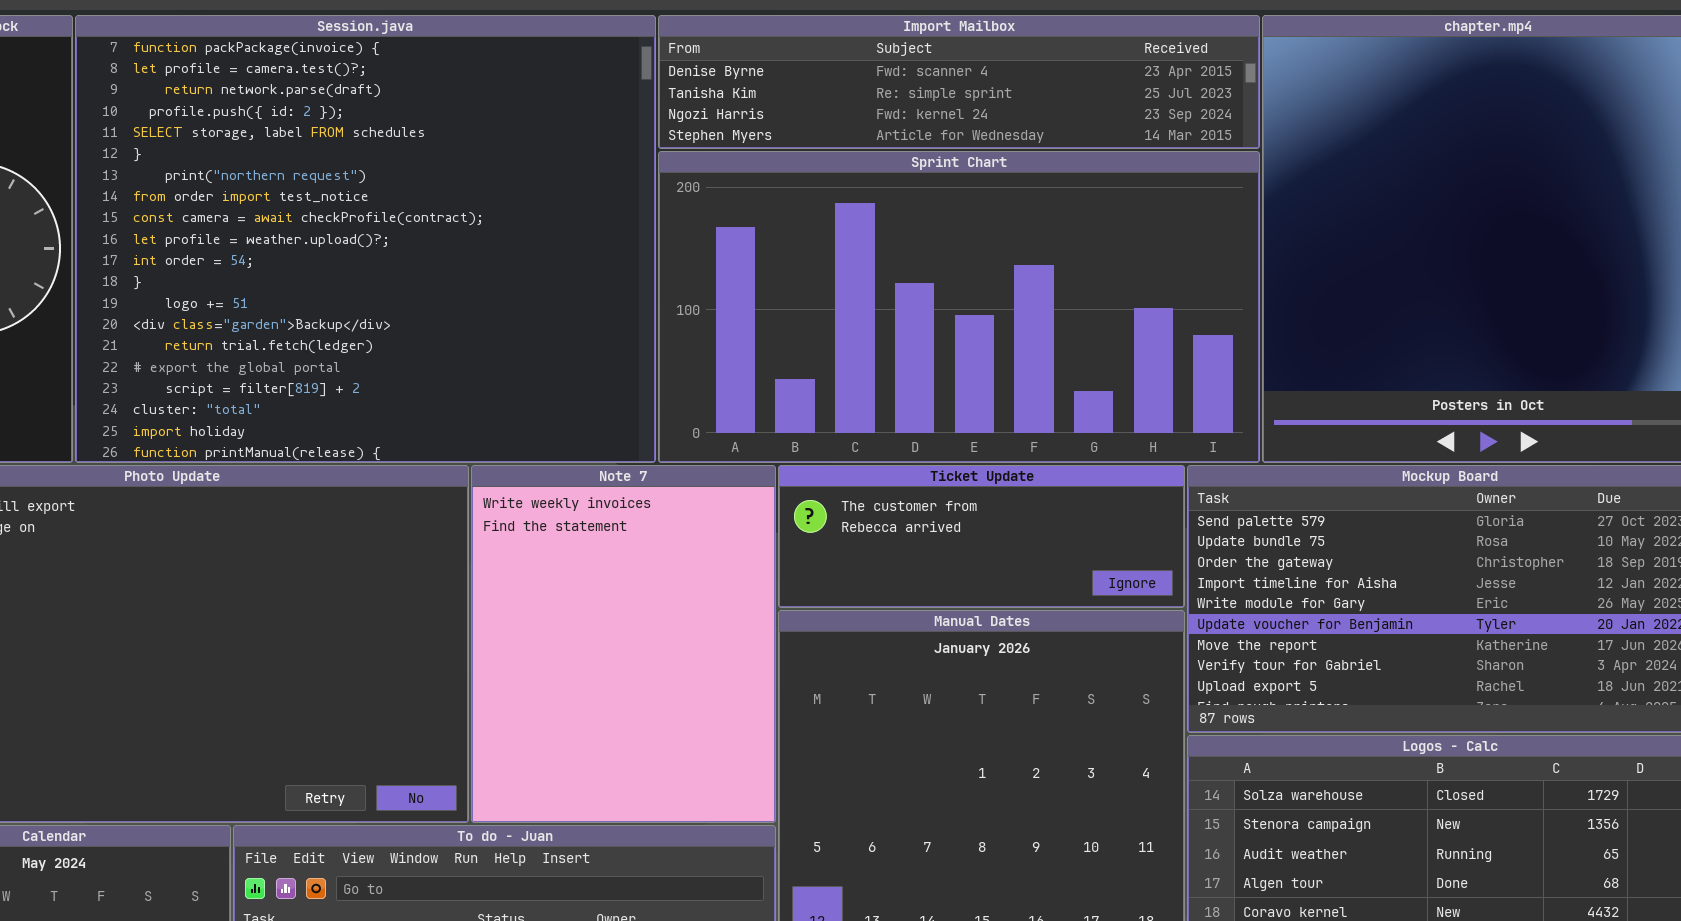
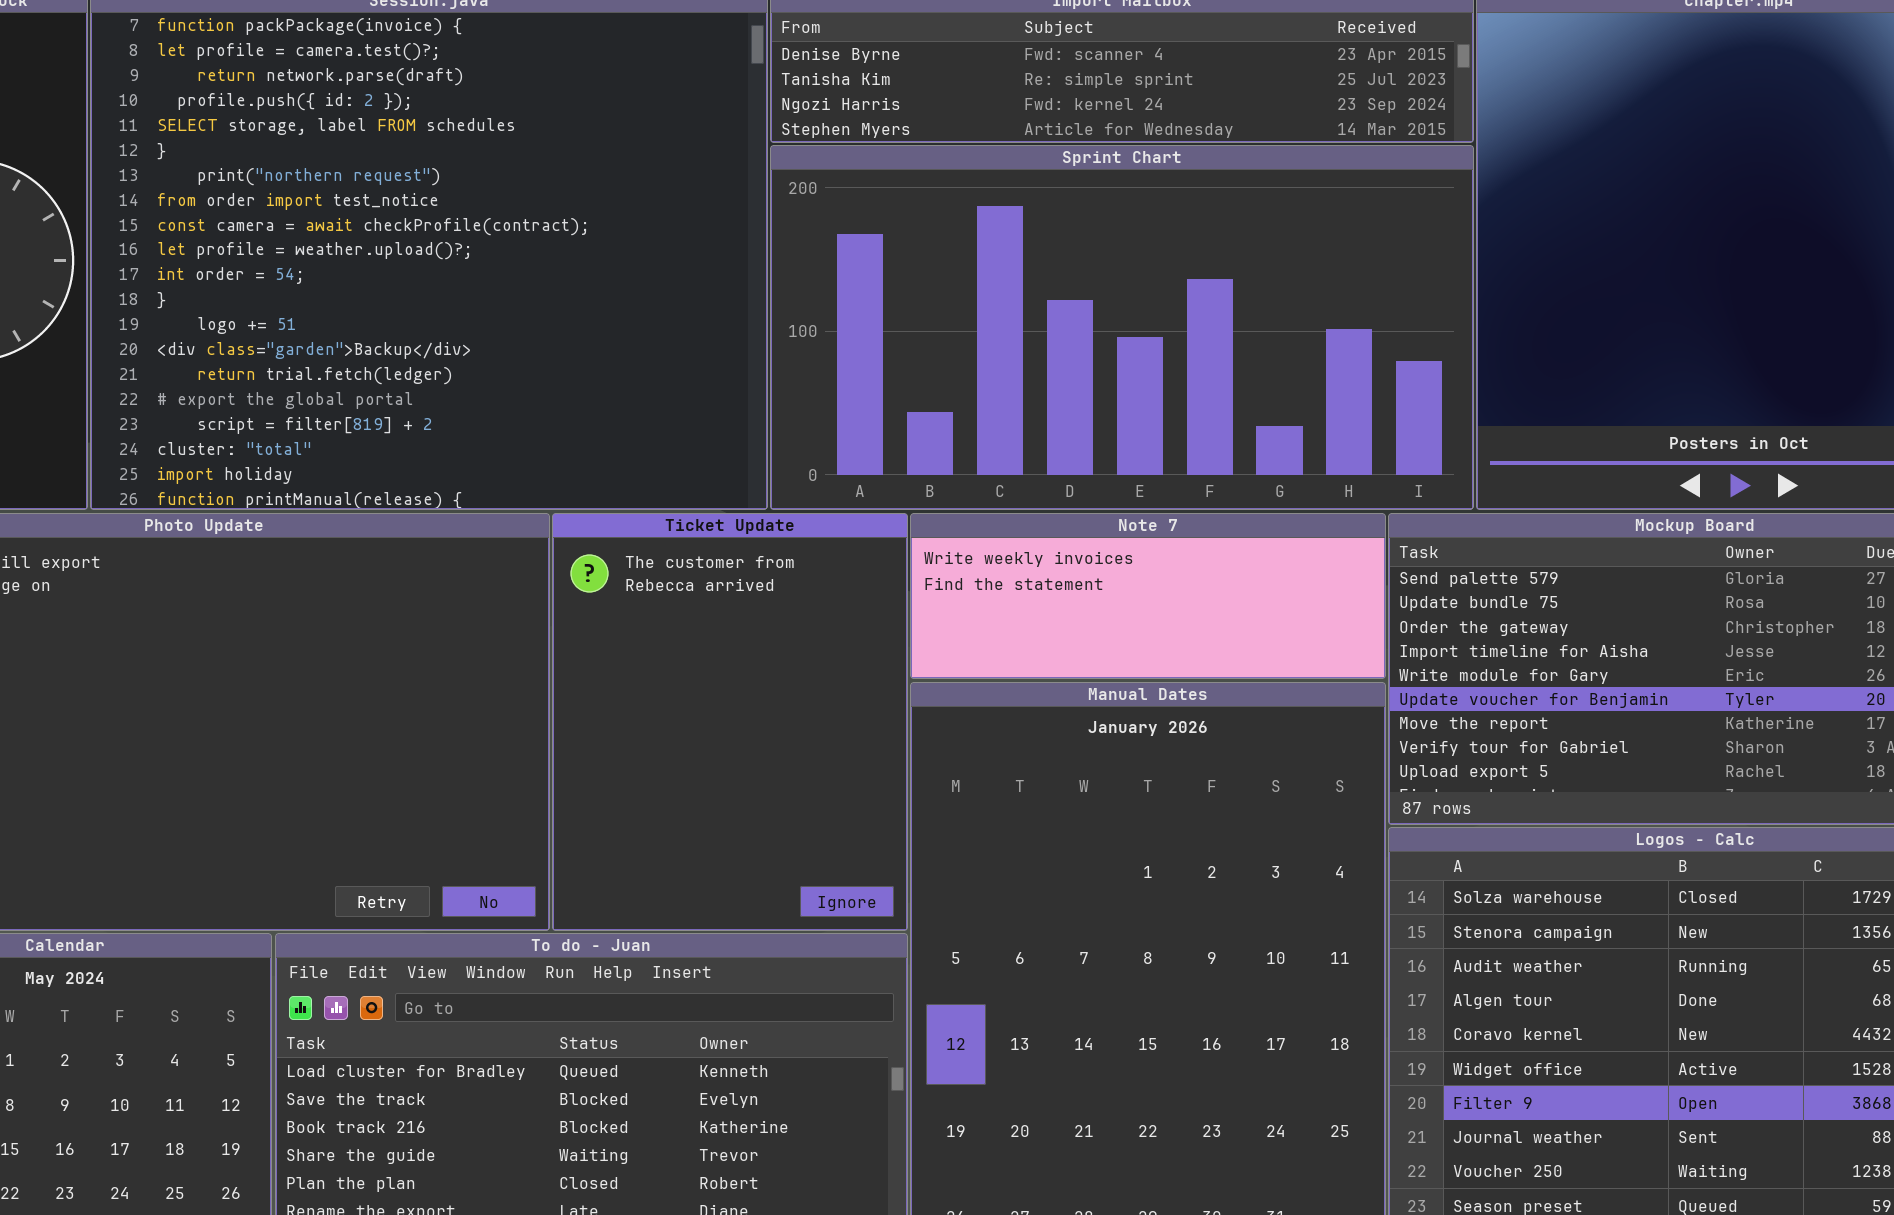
Note 7: [471,465,776,823] -> [910,513,1386,679], moved, resized
Ticket Update: [778,465,1185,608] -> [552,513,908,931], moved, resized

